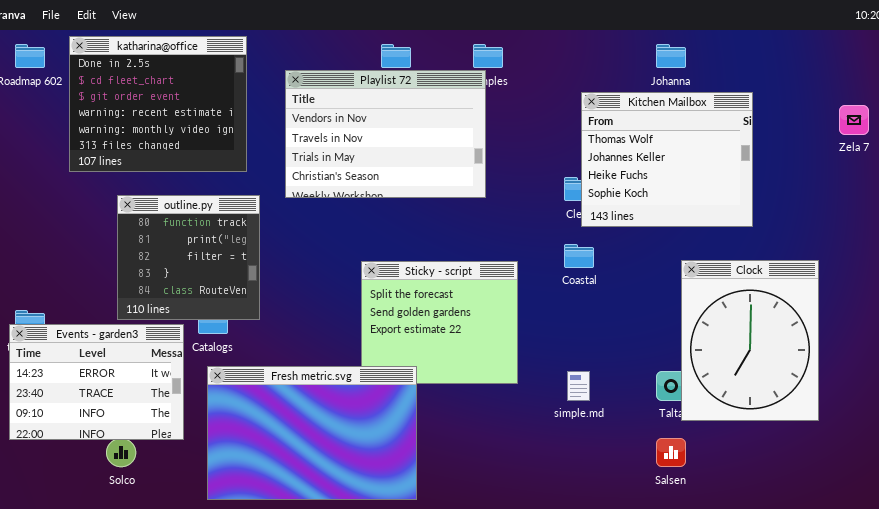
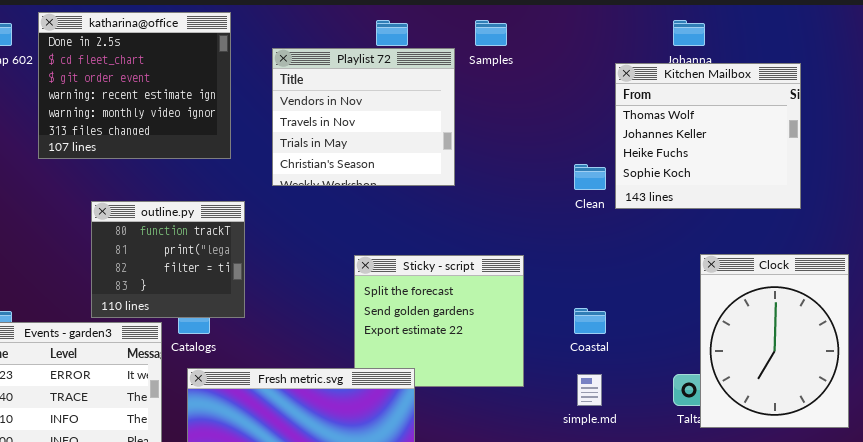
Playlist 72: [285,70,486,198] -> [272,48,455,186], resized
Kitchen Mailbox: [581,92,753,227] -> [615,63,801,209], moved
outline.py: [117,195,260,320] -> [91,201,245,318], resized
Coastal: [564,244,594,268] -> [574,308,606,334], moved

